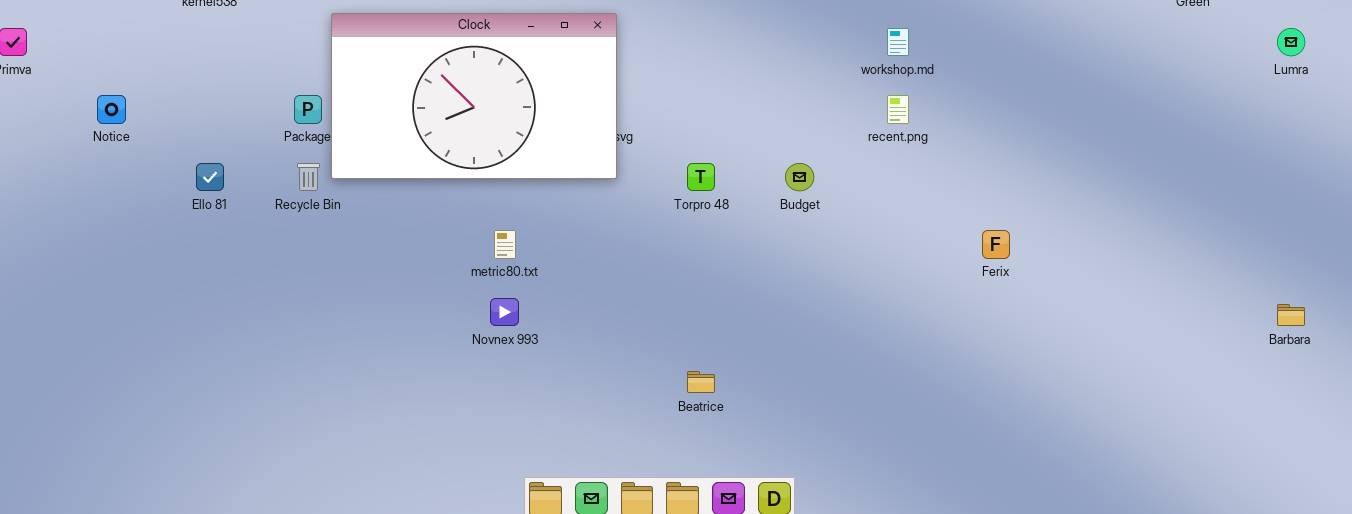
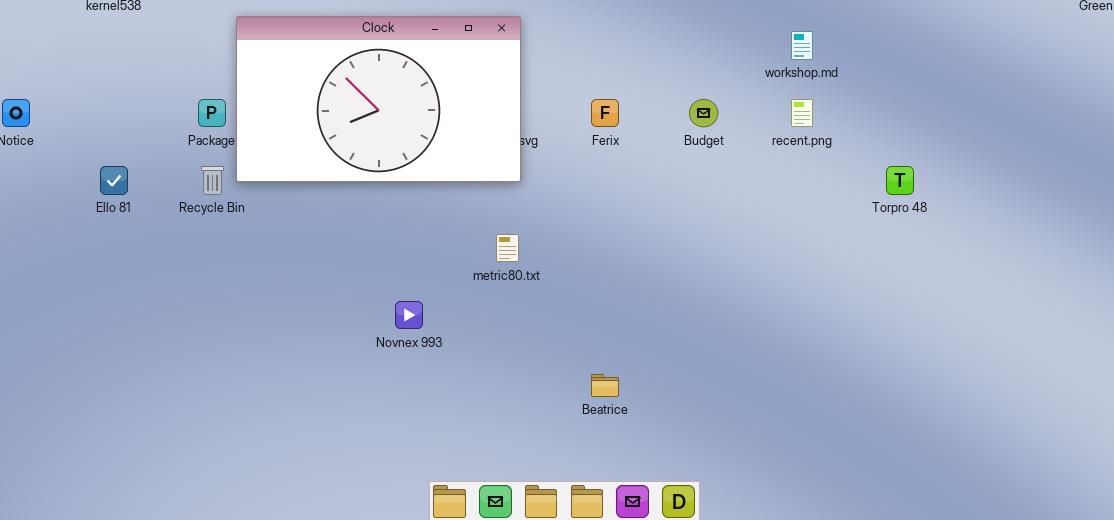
Torpro 48: [687,163,715,191] -> [886,166,914,195], moved
Budget: [785,163,814,191] -> [689,99,718,127], moved
metric80.txt: [494,230,516,259] -> [496,234,519,262], moved
Ferix: [982,230,1010,259] -> [591,99,619,127], moved

